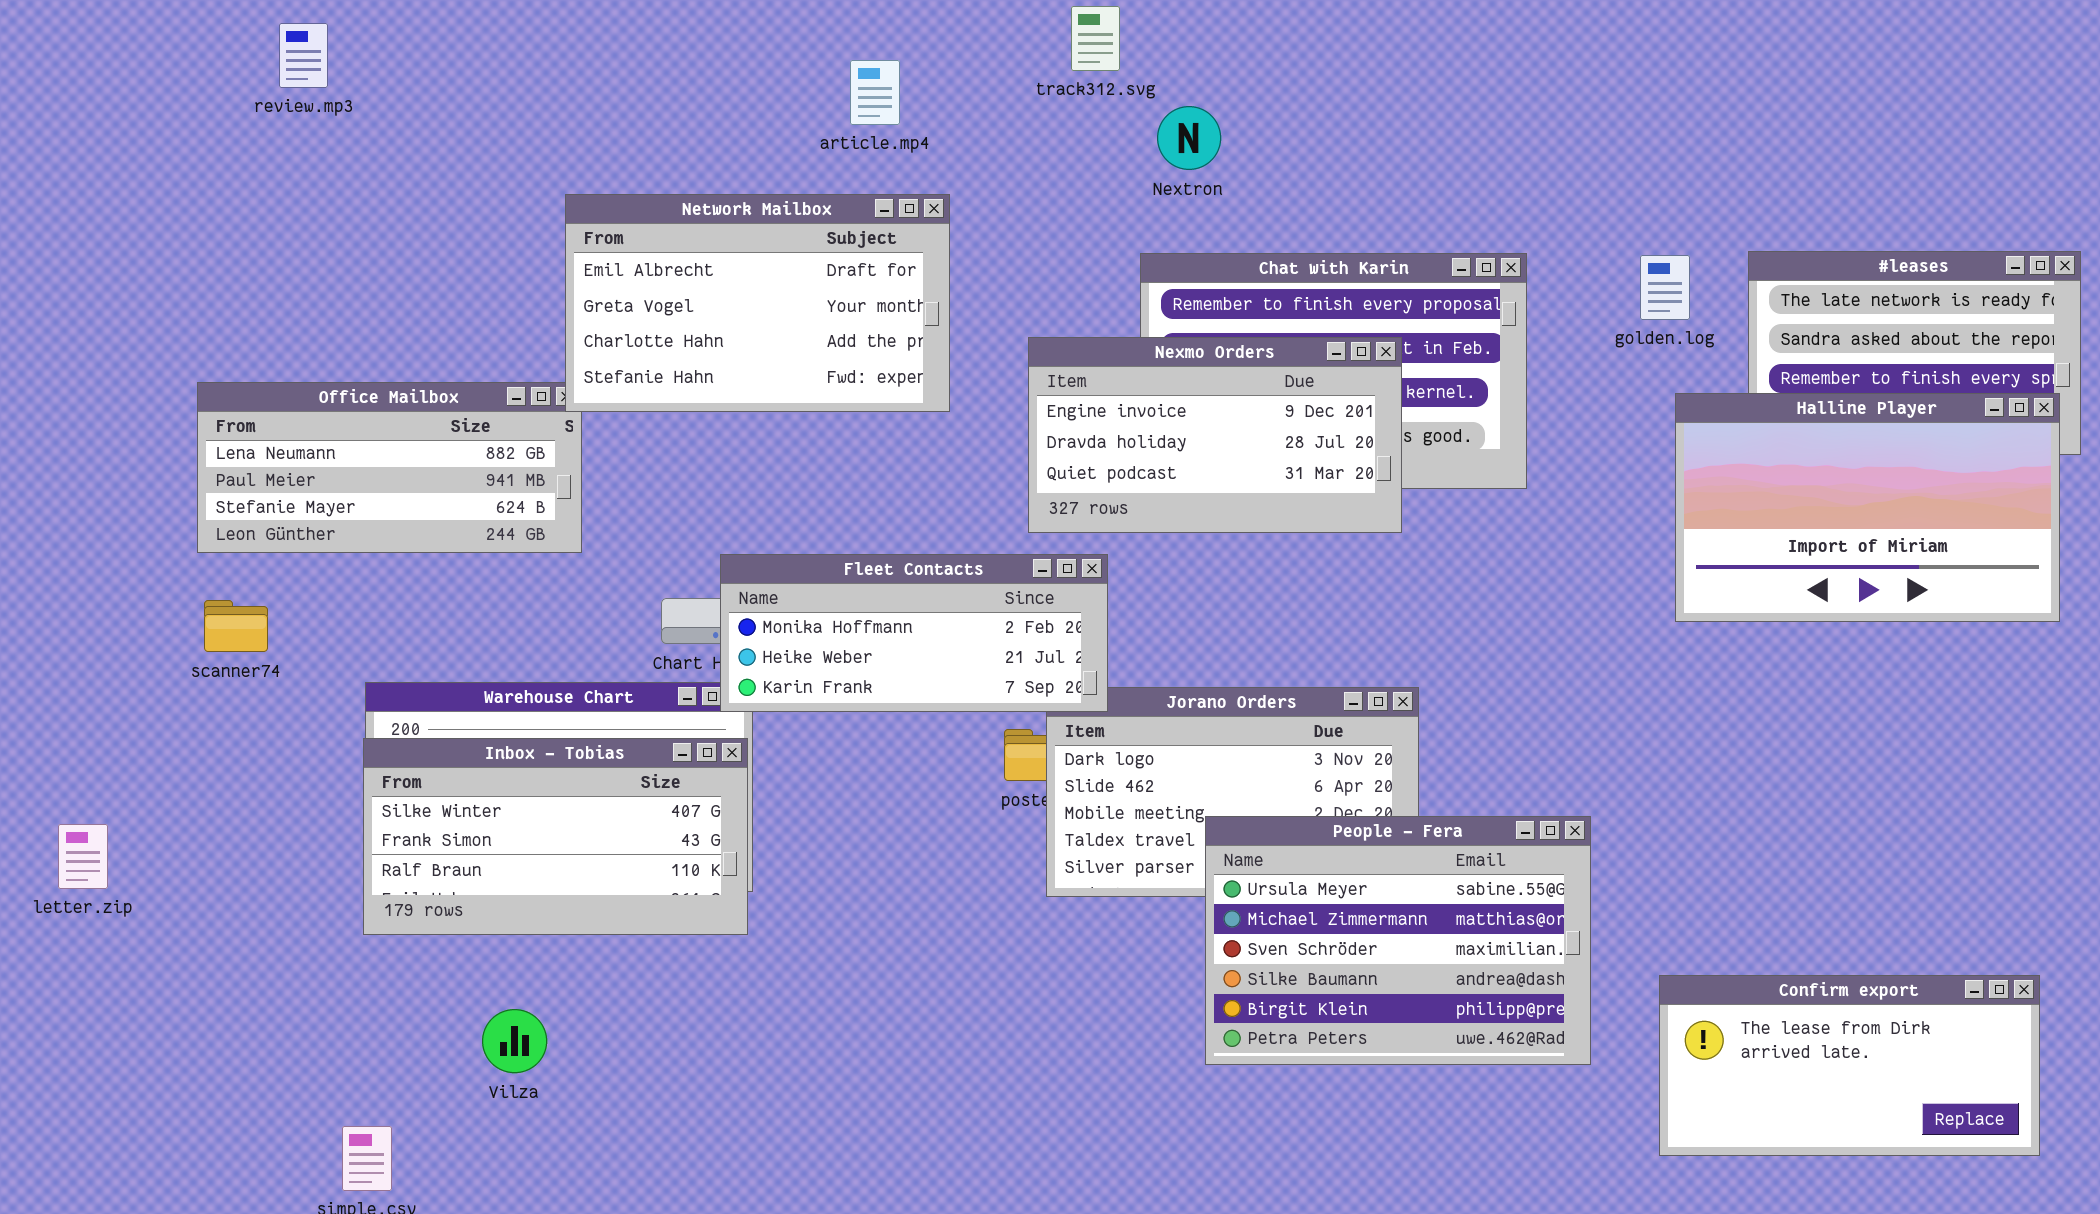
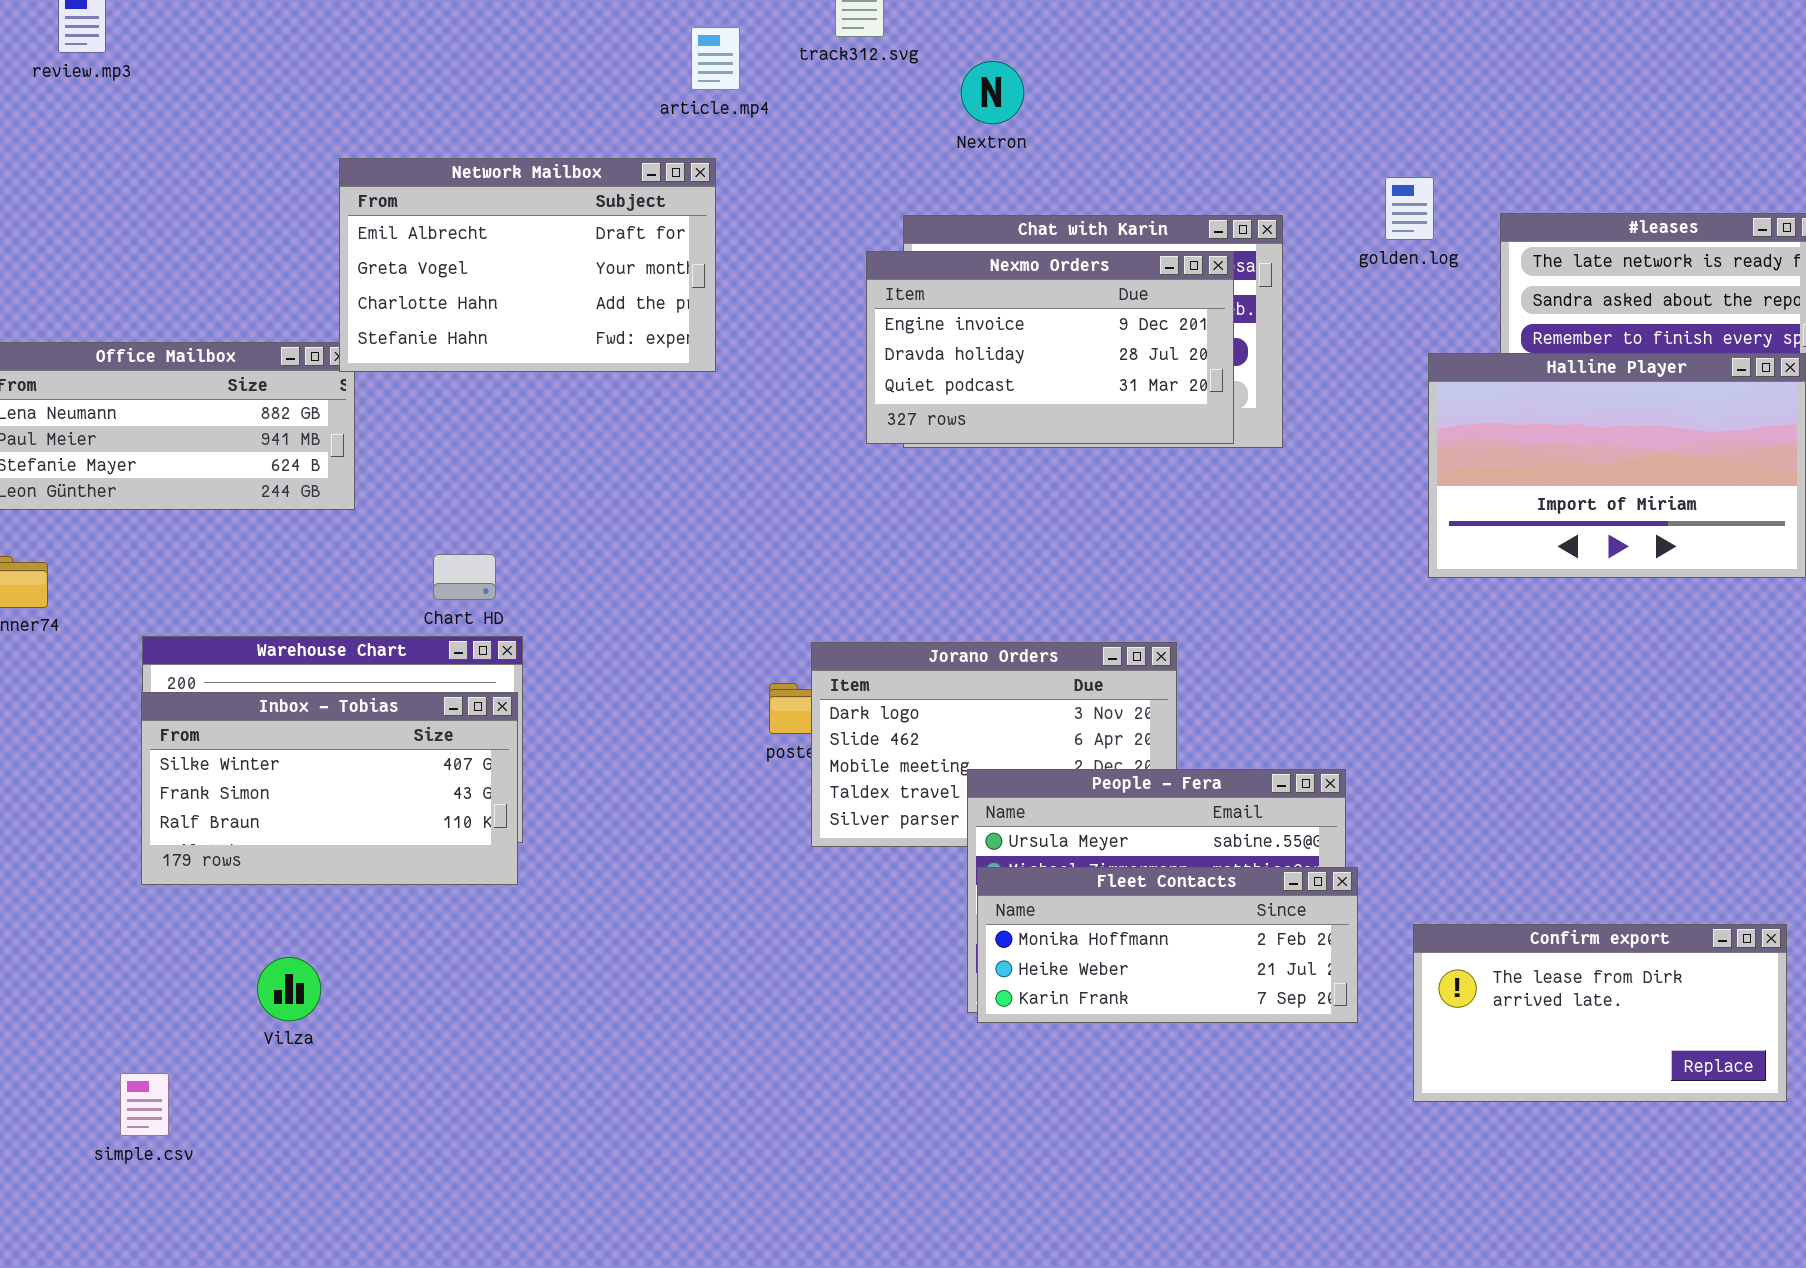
article.mp4: [850,60,900,125] -> [691,27,740,90], moved
Nextron: [1157,106,1221,170] -> [961,61,1024,124], moved
golden.log: [1640,255,1690,320] -> [1385,177,1434,240], moved
Nexmo Orders: [1028,337,1402,533] -> [866,251,1234,444], moved
Fleet Contacts: [720,554,1108,712] -> [977,867,1358,1023], moved

